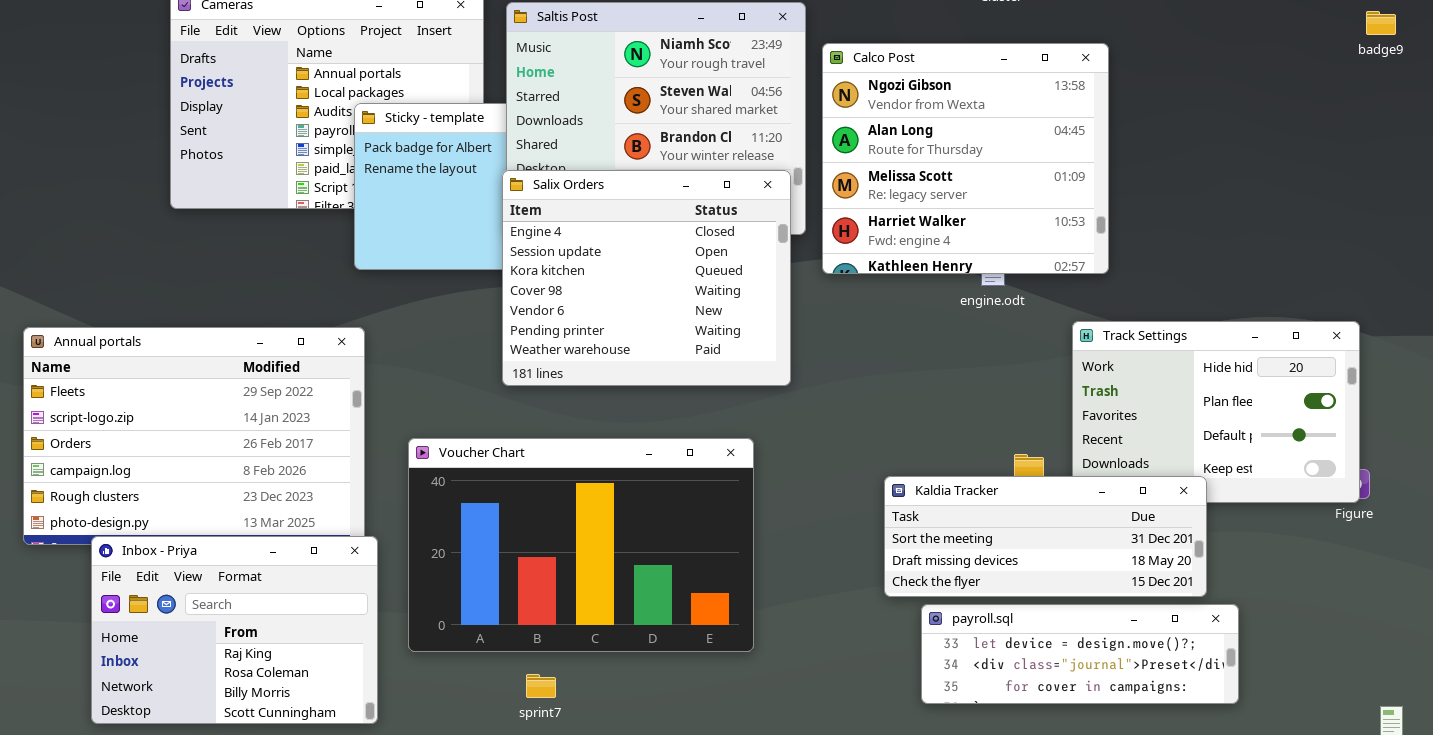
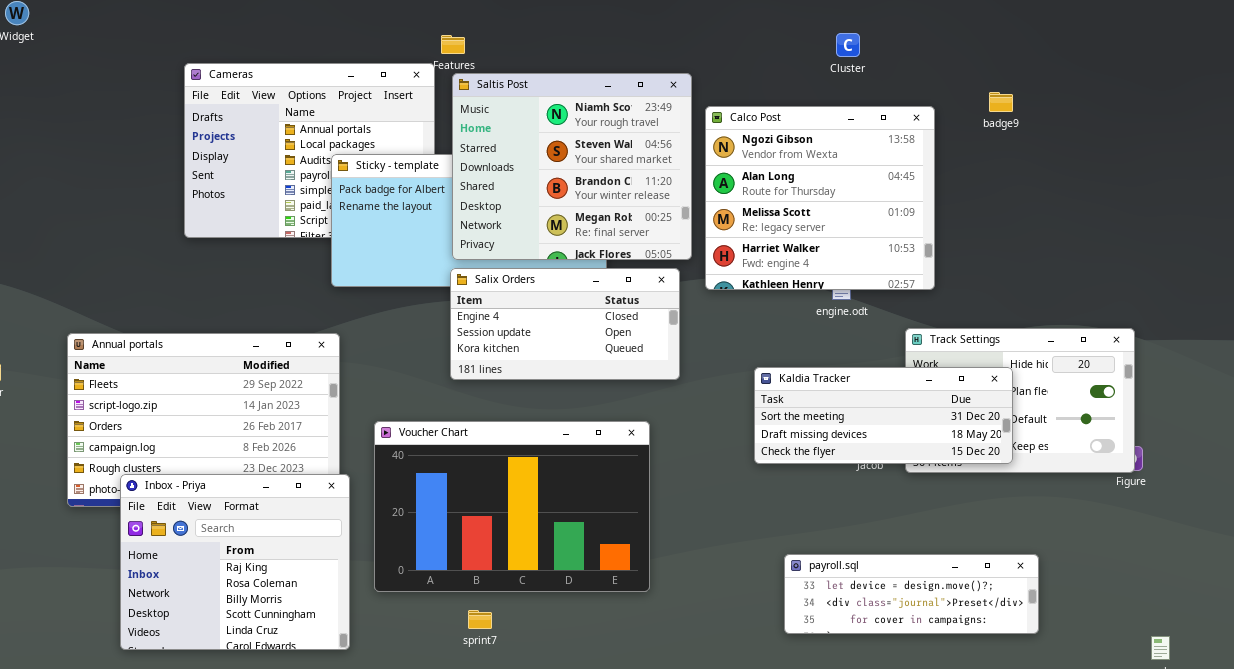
badge9: [1366,11,1396,35] -> [989,92,1013,112], moved
Salix Orders: [502,170,791,386] -> [450,268,680,380], resized
Kaldia Tracker: [884,476,1207,597] -> [754,367,1013,464], moved
Inbox - Priya: [91,536,378,724] -> [120,474,350,650], resized

